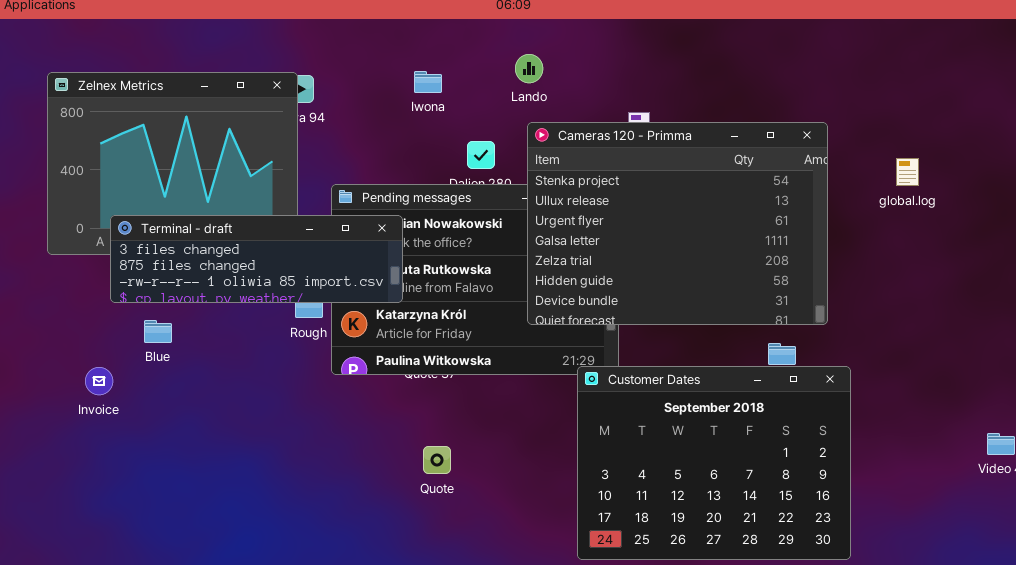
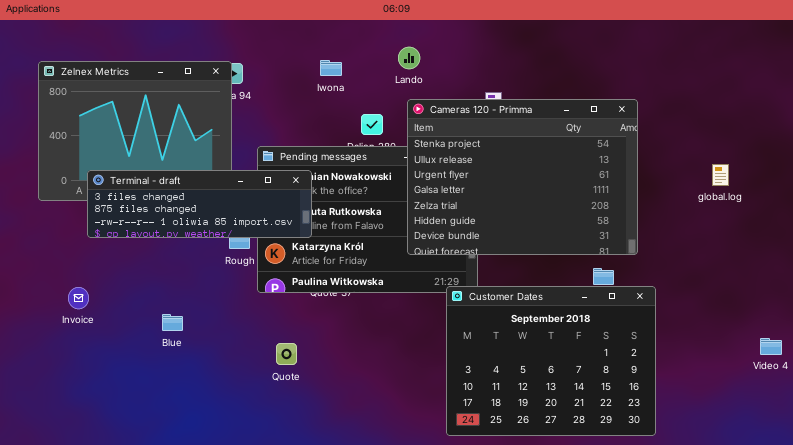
global.log: [896,158,919,186] -> [712,164,729,186], moved
Blue: [144,320,172,343] -> [162,314,183,331], moved
Quote: [423,446,451,474] -> [276,343,297,365], moved

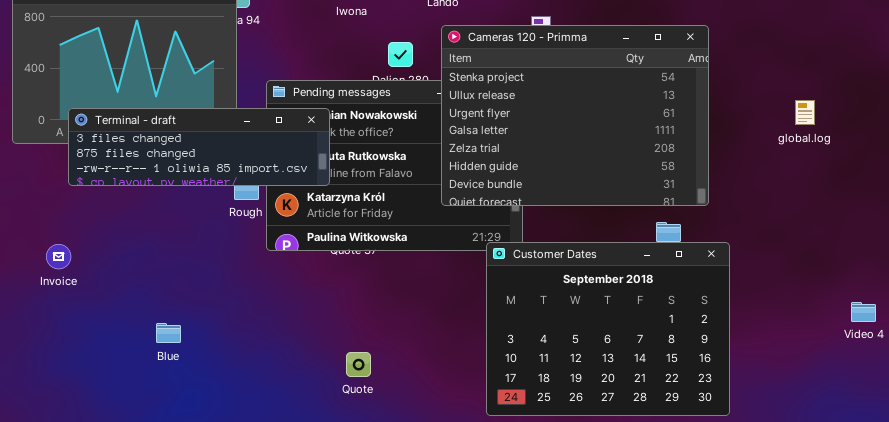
Blue: [162,314,183,331] -> [156,323,181,343], moved
Quote: [276,343,297,365] -> [346,352,371,377], moved

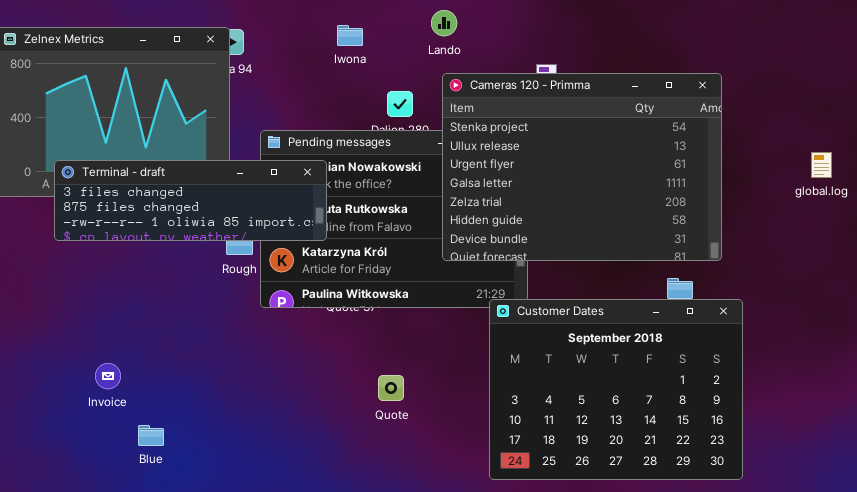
Invoice: [46,244,71,269] -> [95,363,121,389], moved
Blue: [156,323,181,343] -> [138,425,164,446], moved
Quote: [346,352,371,377] -> [378,375,404,401], moved

